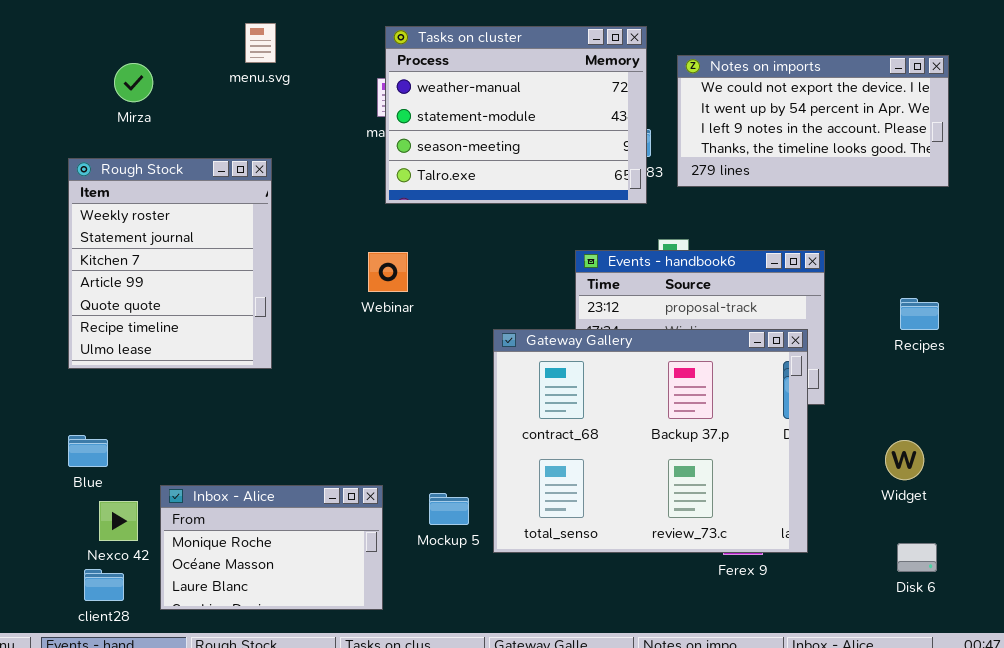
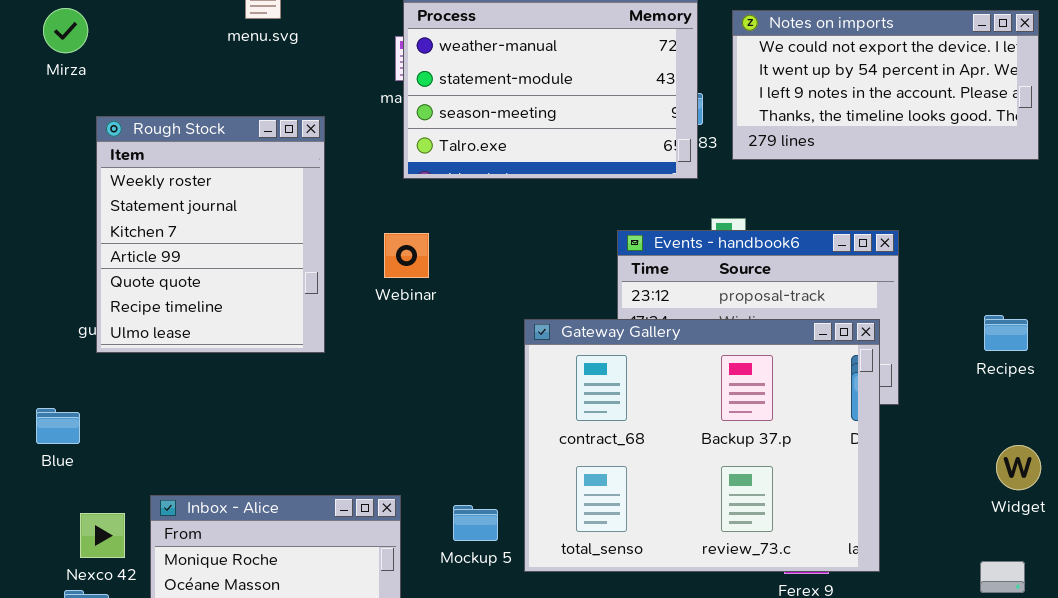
Mirza: [114,63,153,102] -> [43,8,88,53], moved
Rough Stock: [68,158,272,369] -> [96,116,325,353], moved
Recipes: [900,298,939,330] -> [984,315,1028,351], moved
Blue: [68,435,108,467] -> [36,408,80,444], moved
Widget: [885,440,924,480] -> [996,445,1041,490], moved

